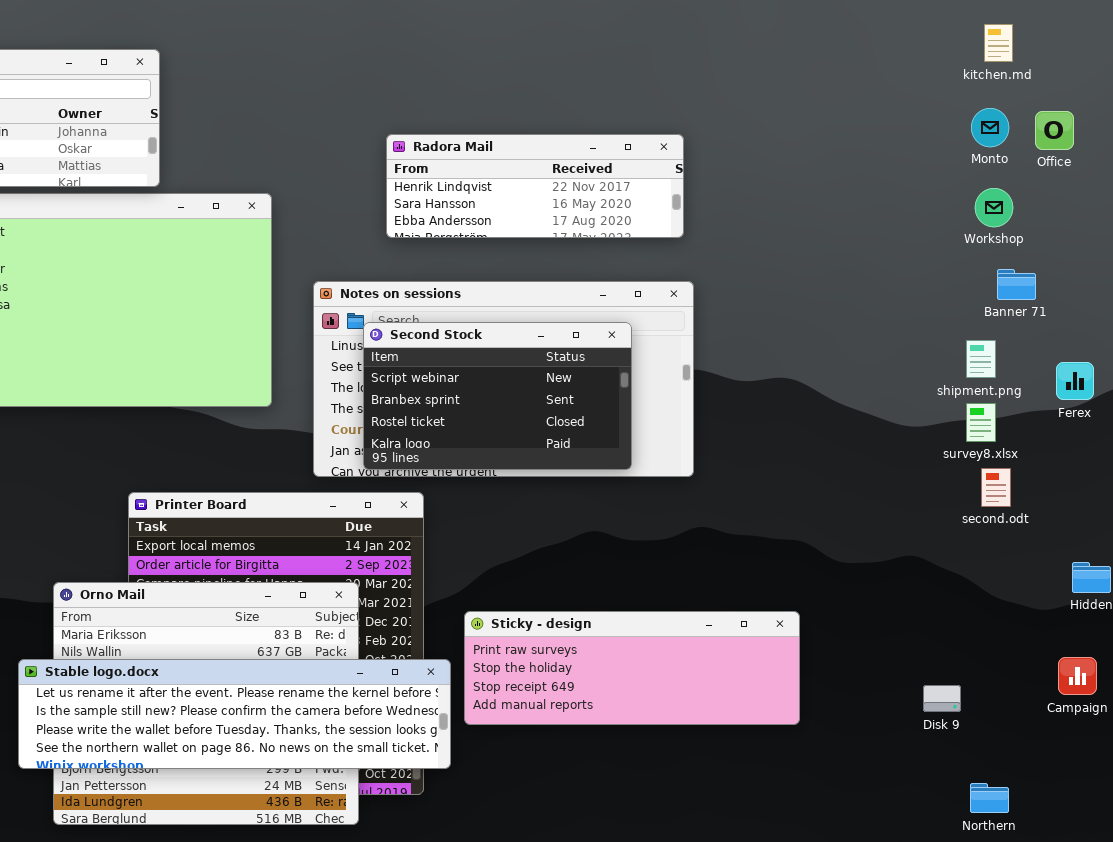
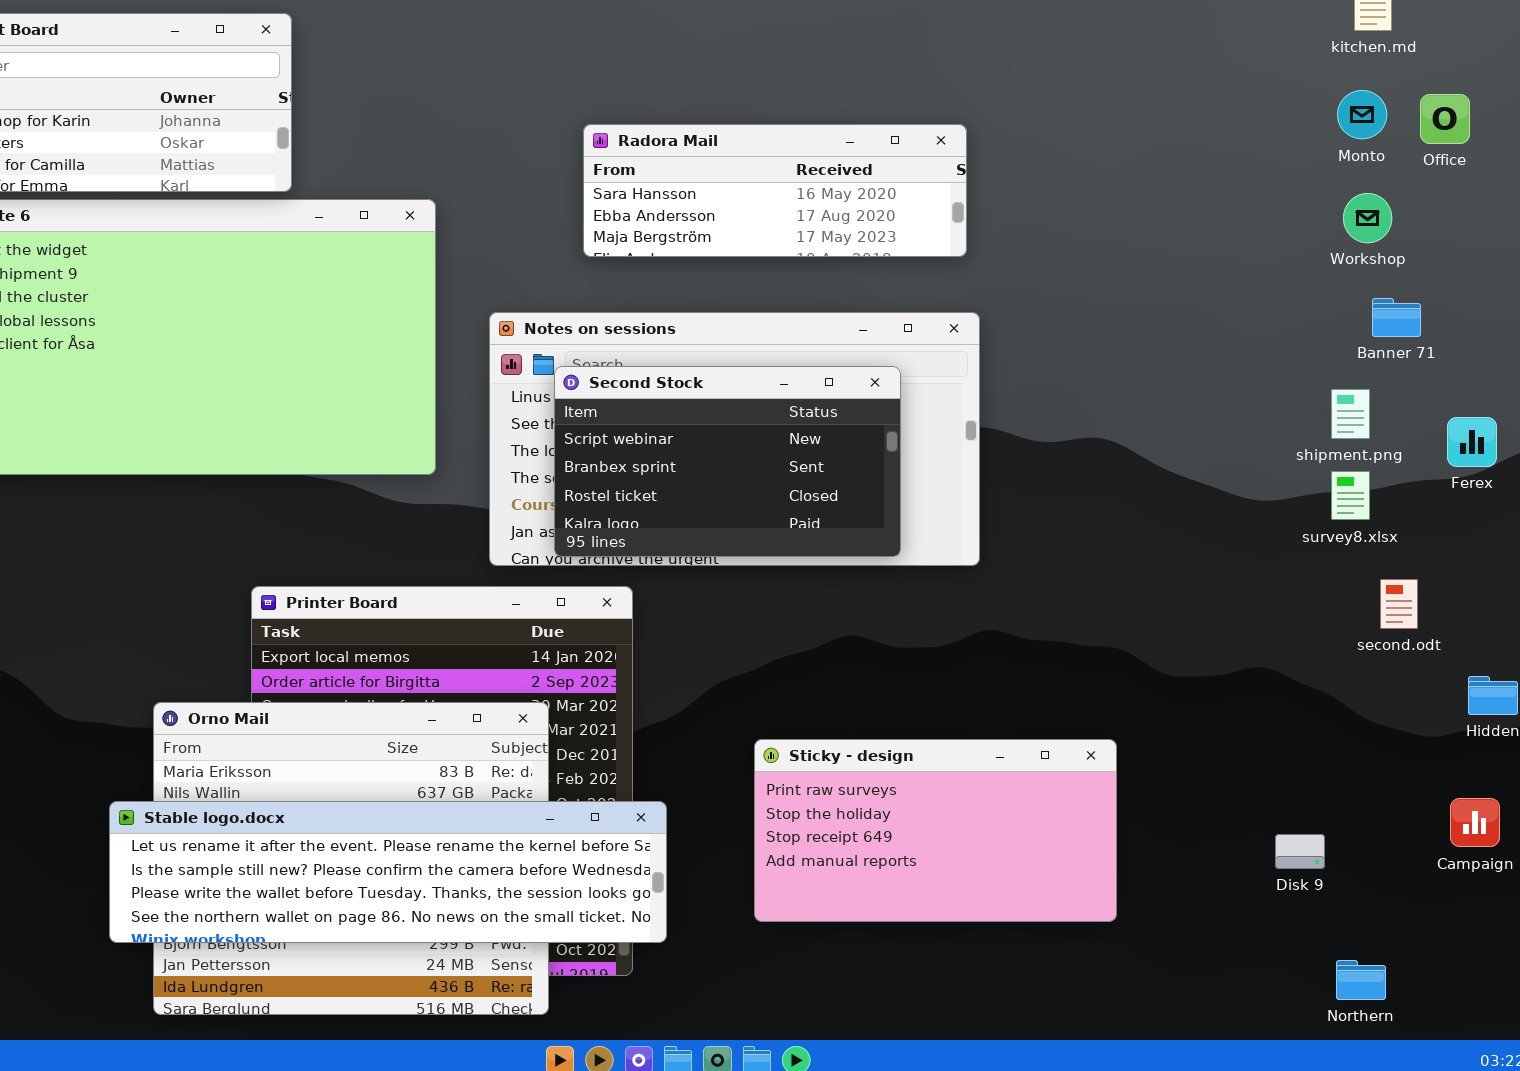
Radora Mail: [386,134,684,238] -> [583,124,967,257], scrolled down 1 row
second.odt: [981,468,1011,507] -> [1380,579,1418,629], moved
Sticky - design: [464,611,800,725] -> [754,739,1117,922], resized

